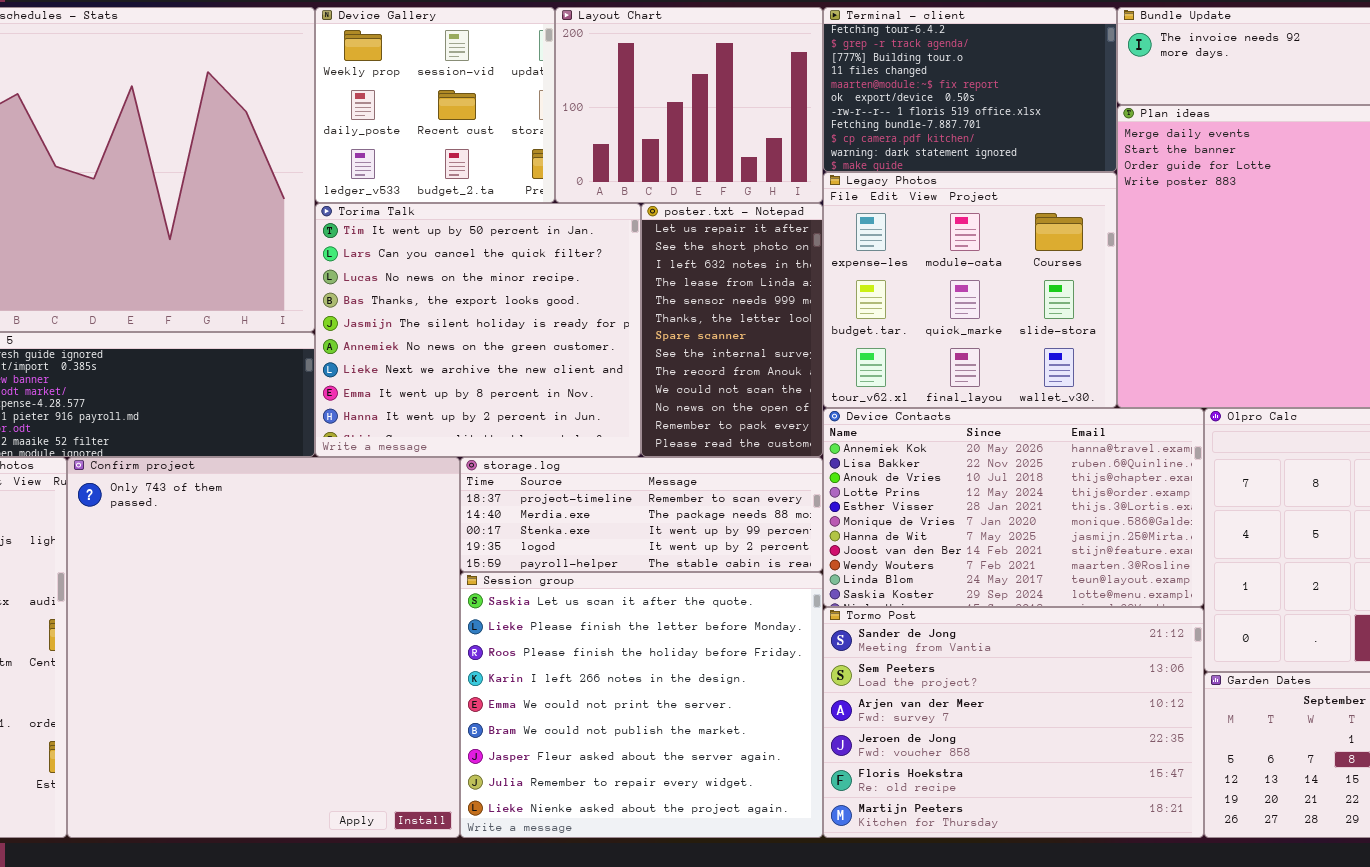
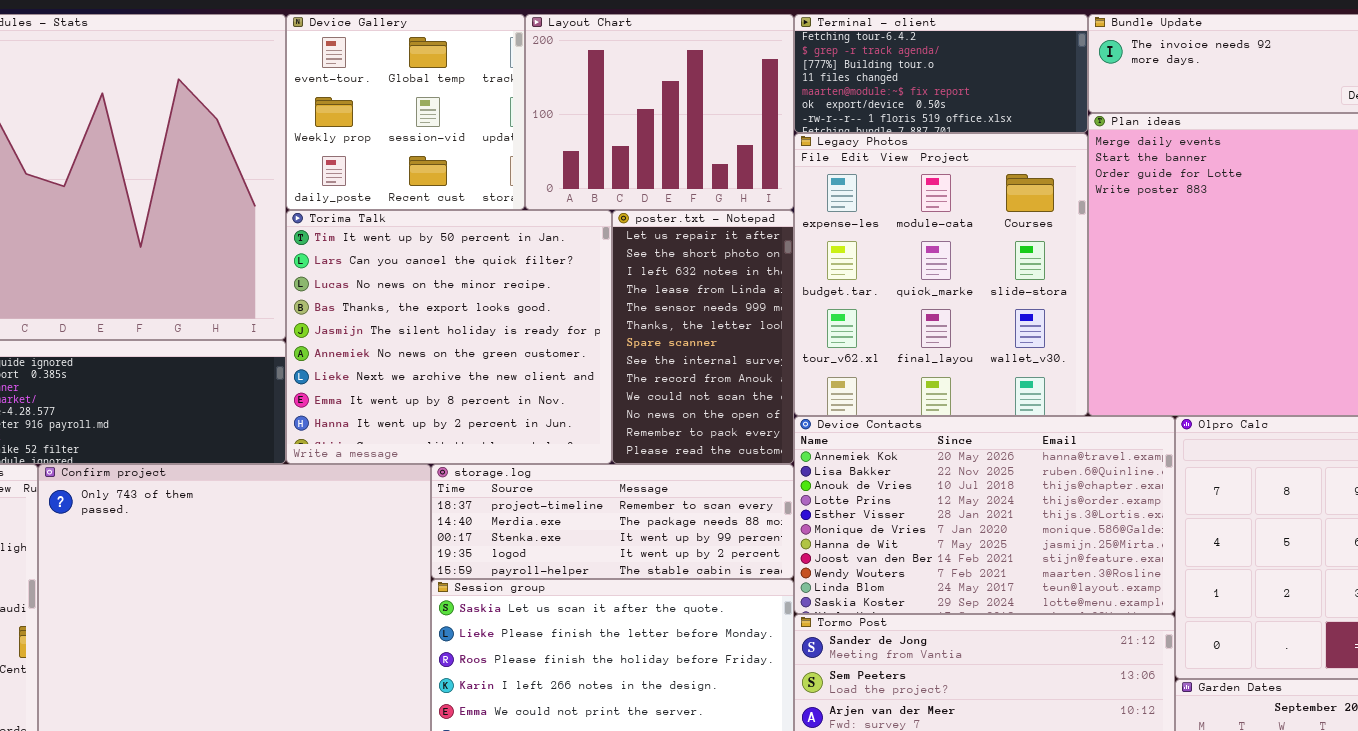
Device Gallery: [315,7,555,203] -> [286,14,525,210], scrolled up 1 row
Terminal - client: [823,7,1117,172] -> [794,14,1088,133], resized
Legacy Photos: [823,172,1117,408] -> [794,133,1088,416], resized

